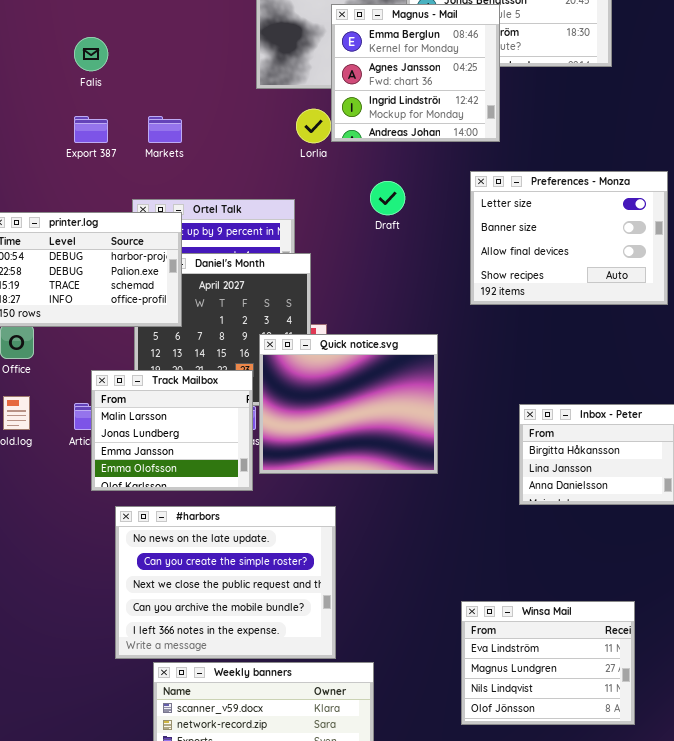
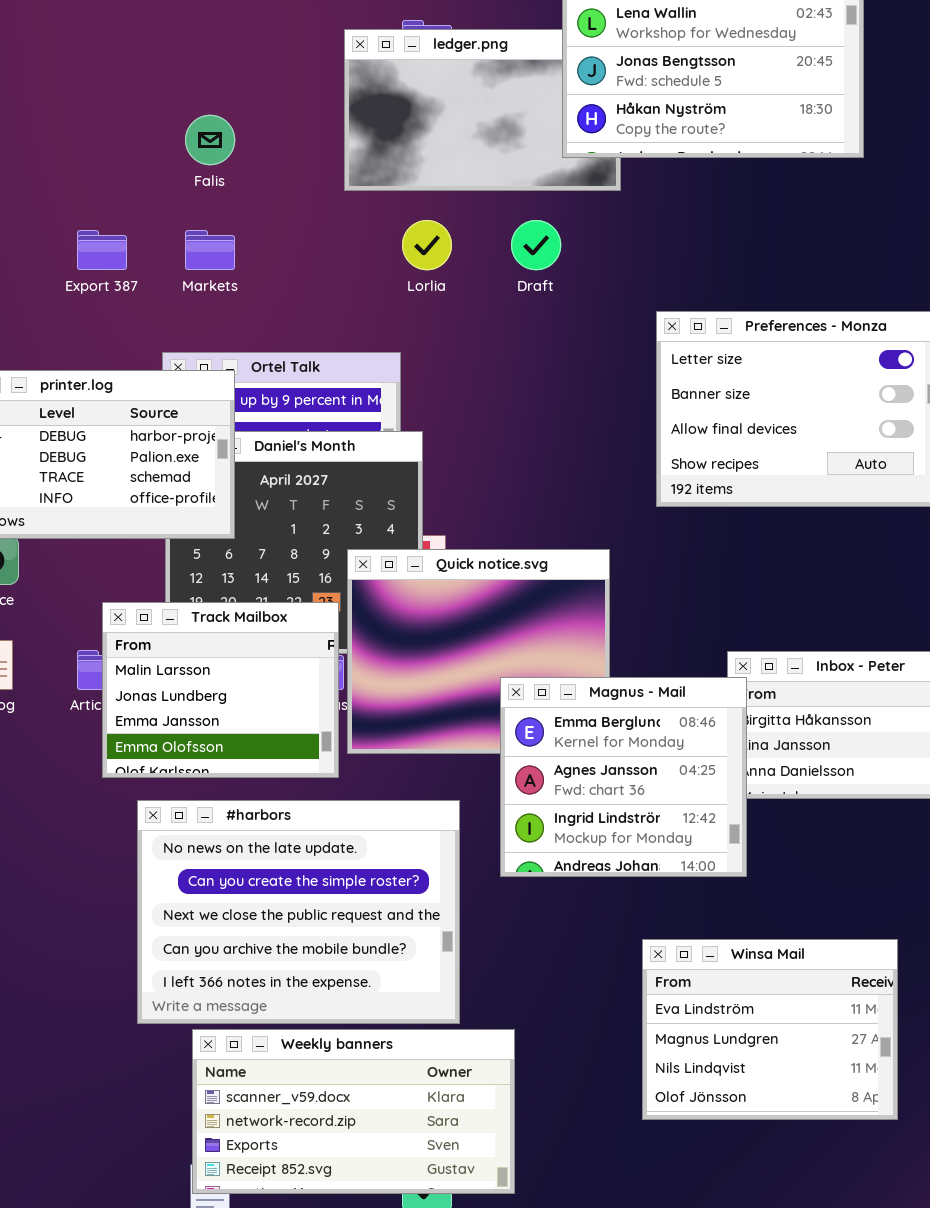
Magnus - Mail: [331,4,500,142] -> [500,677,747,877], moved
Falis: [74,37,108,71] -> [185,115,235,165], moved
Draft: [370,181,405,215] -> [511,220,561,270], moved

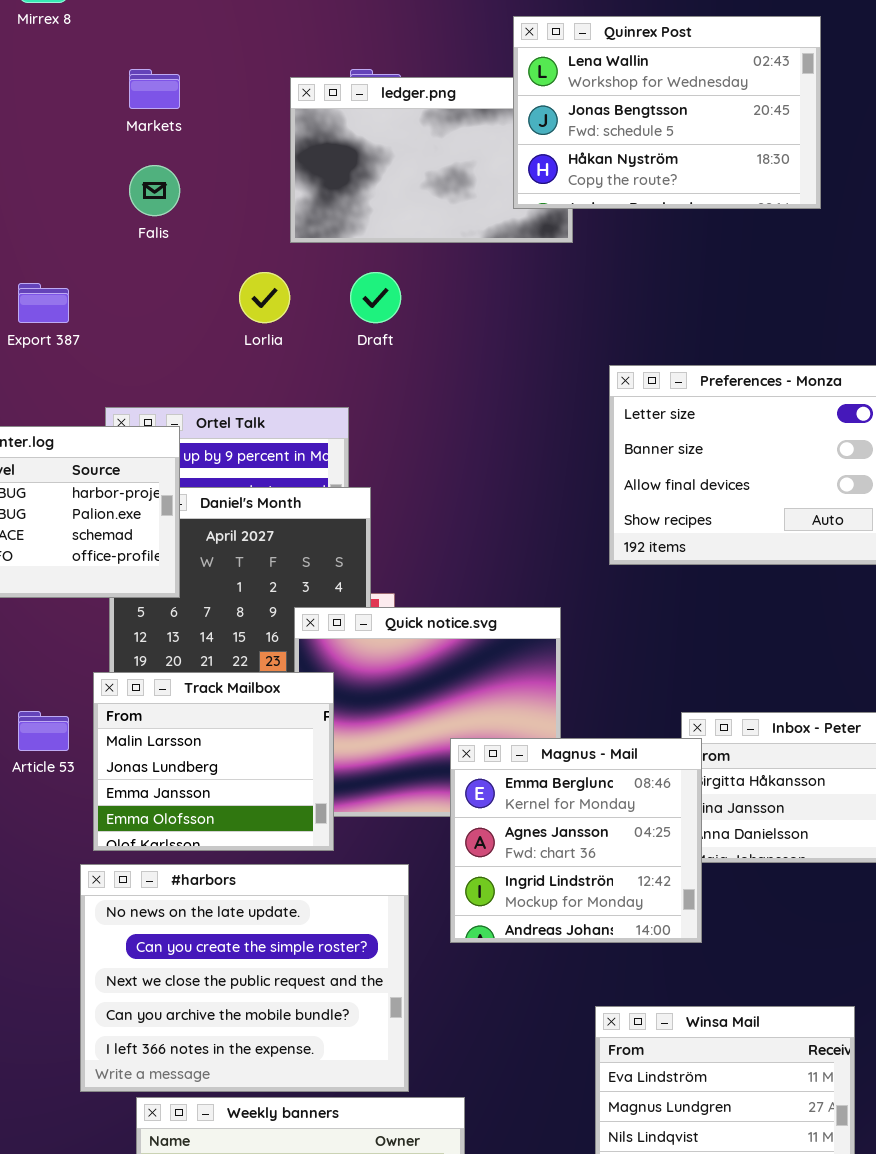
Lorlia: [402,220,452,270] -> [239,272,290,323], moved
Draft: [511,220,561,270] -> [350,272,401,323], moved
Markets: [185,230,235,270] -> [129,69,180,109], moved
Track Mailbox: [102,602,339,778] -> [93,672,334,851], moved

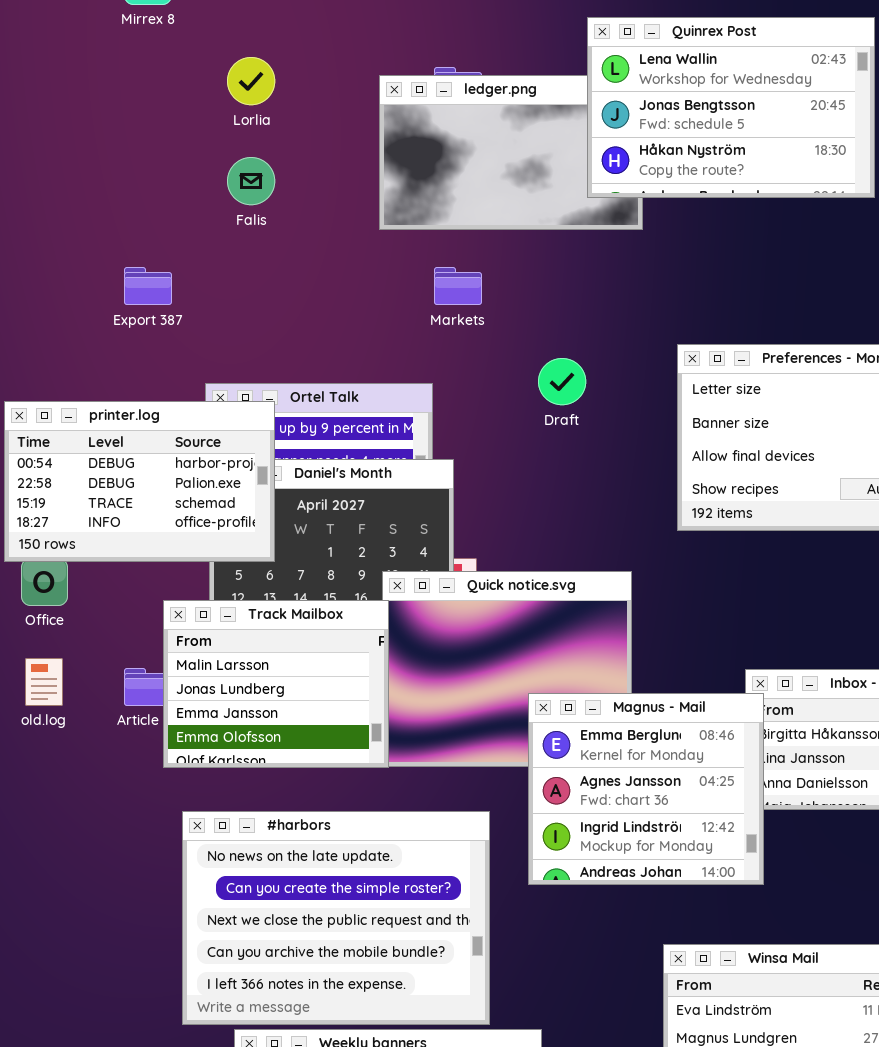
Markets: [129,69,180,109] -> [434,267,482,305], moved
Lorlia: [239,272,290,323] -> [227,57,275,105], moved
Draft: [350,272,401,323] -> [538,358,586,405], moved
Track Mailbox: [93,672,334,851] -> [163,600,389,768], moved

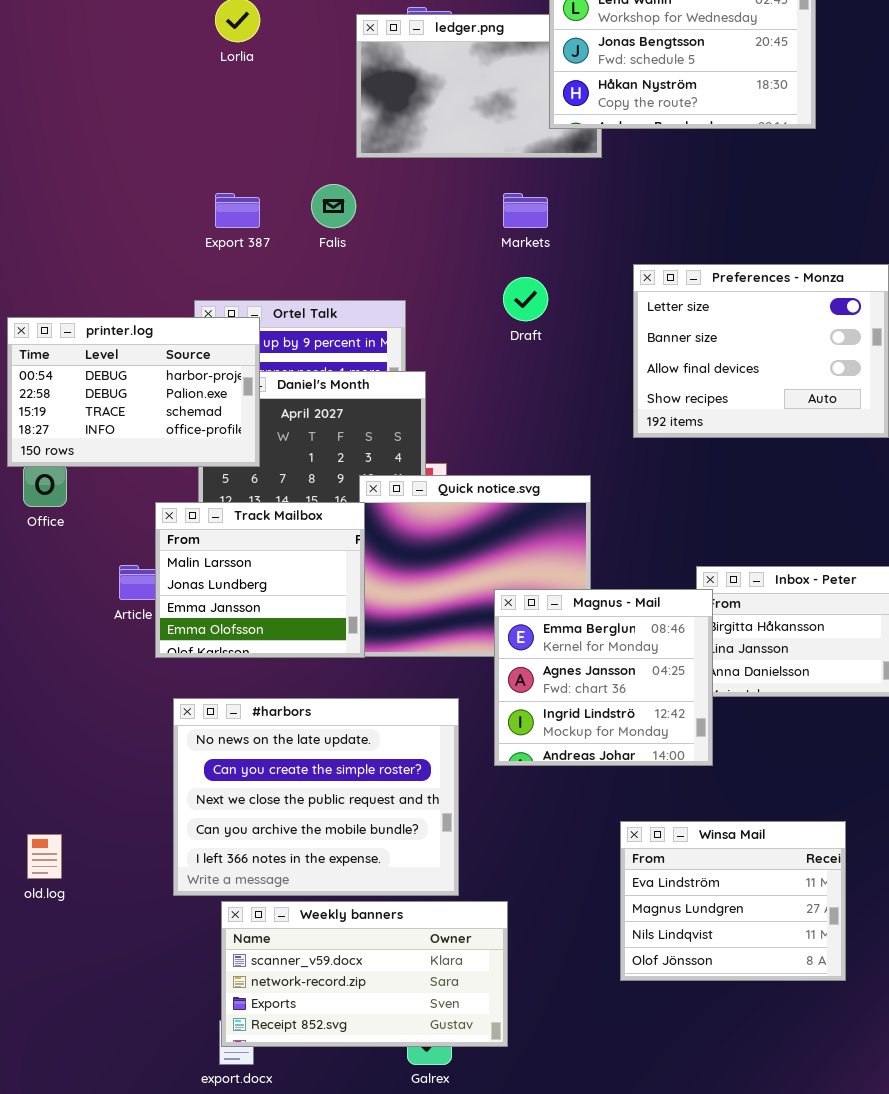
Falis: [227,157,275,205] -> [311,184,356,228], moved
Export 387: [124,267,172,305] -> [215,193,260,228], moved
Markets: [434,267,482,305] -> [503,193,548,228], moved
old.log: [25,658,63,706] -> [27,834,62,879], moved

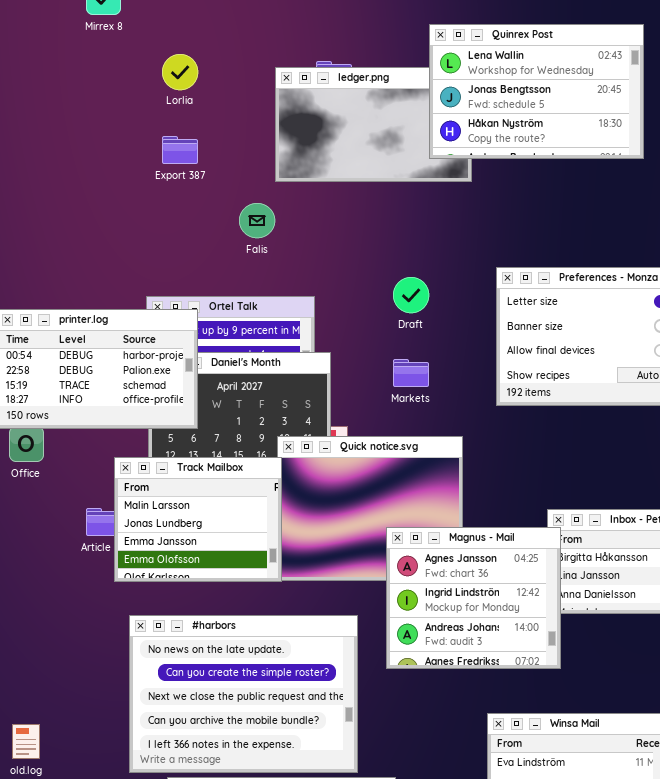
Export 387: [215,193,260,228] -> [162,136,198,164], moved
Markets: [503,193,548,228] -> [393,359,429,387], moved
Magnus - Mail: [494,589,713,766] -> [386,527,561,669], scrolled down 1 row

